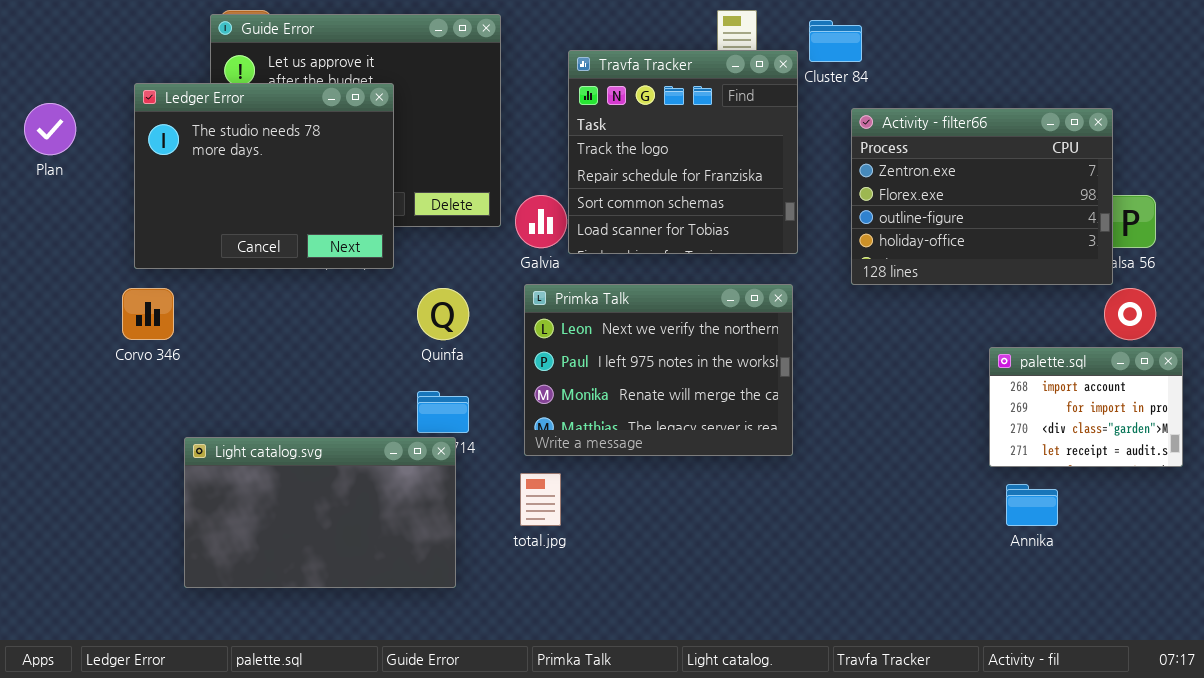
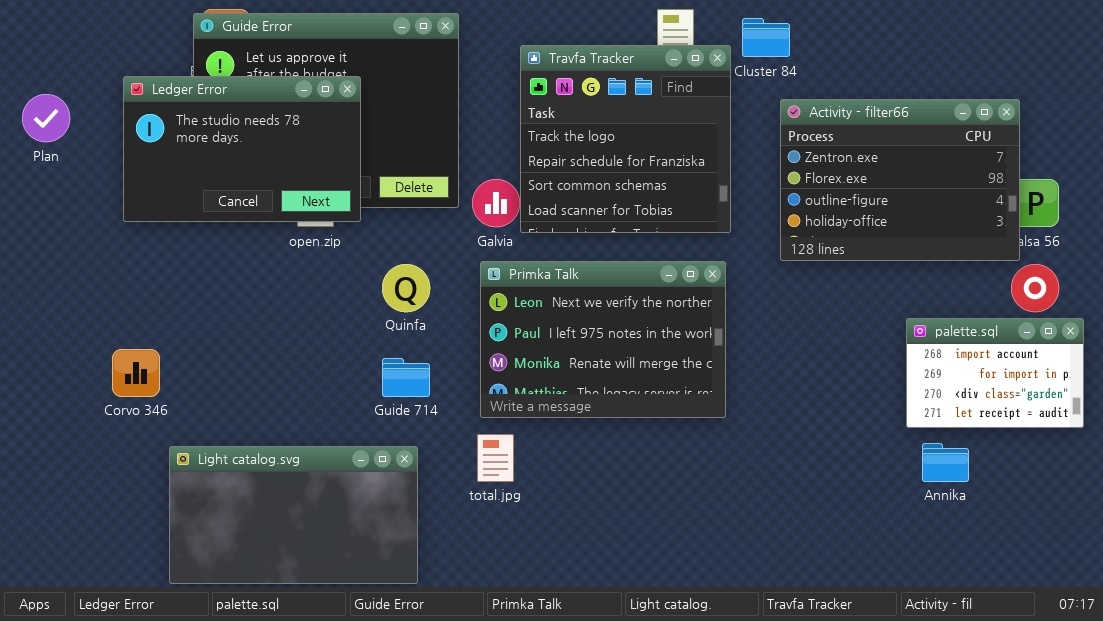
Ledger Error: [134,83,394,269] -> [123,76,361,222], resized
Corvo 346: [122,288,174,340] -> [112,349,160,397], moved
Light catalog.svg: [184,437,456,588] -> [169,446,418,584], moved

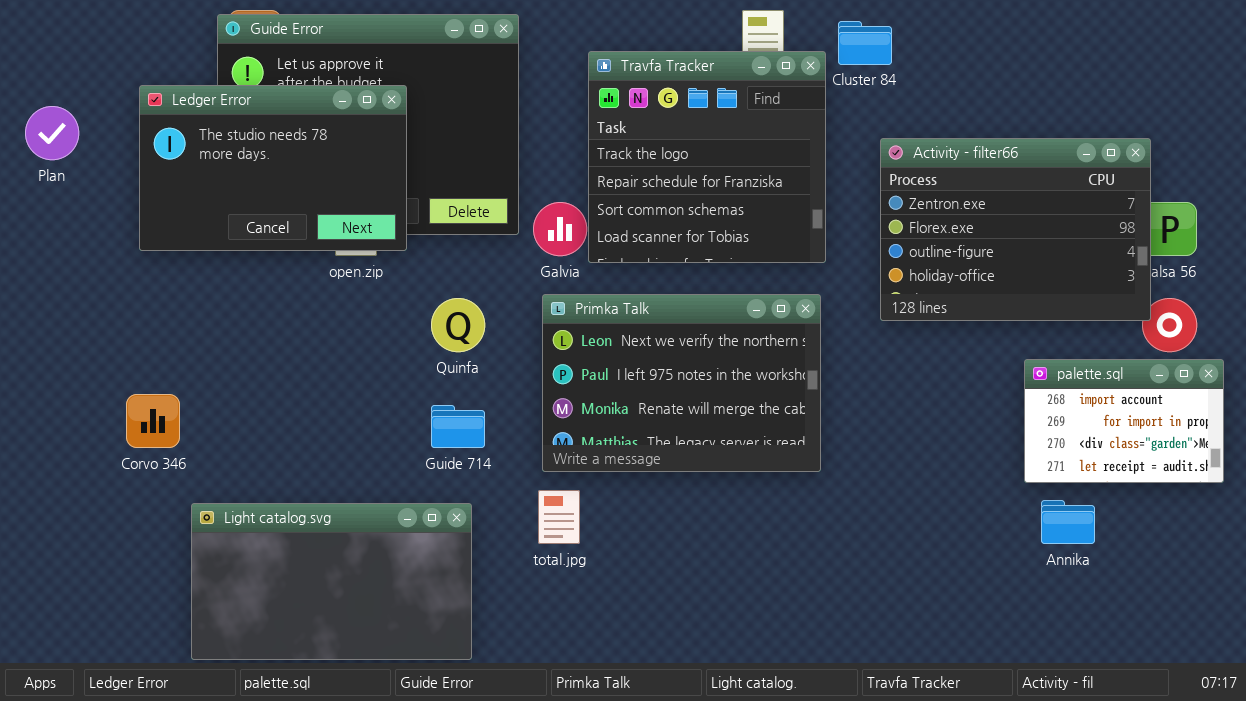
Activity - filter66: [780,99,1020,261] -> [880,138,1151,321], moved

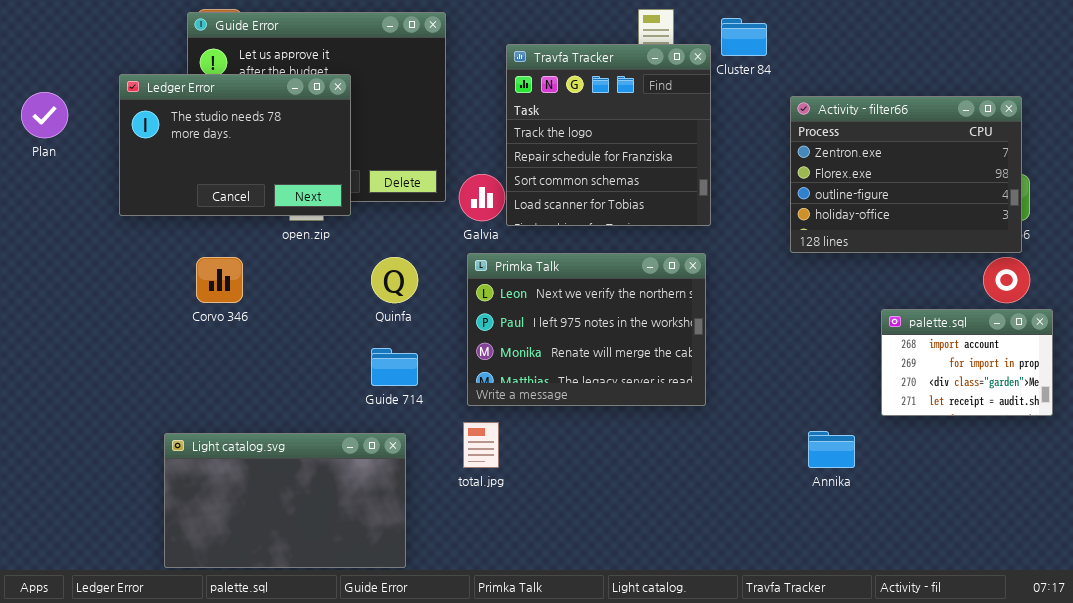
Activity - filter66: [880,138,1151,321] -> [790,96,1022,253], moved
Corvo 346: [126,394,180,448] -> [196,257,243,303], moved
Annika: [1041,500,1095,544] -> [808,431,855,468], moved

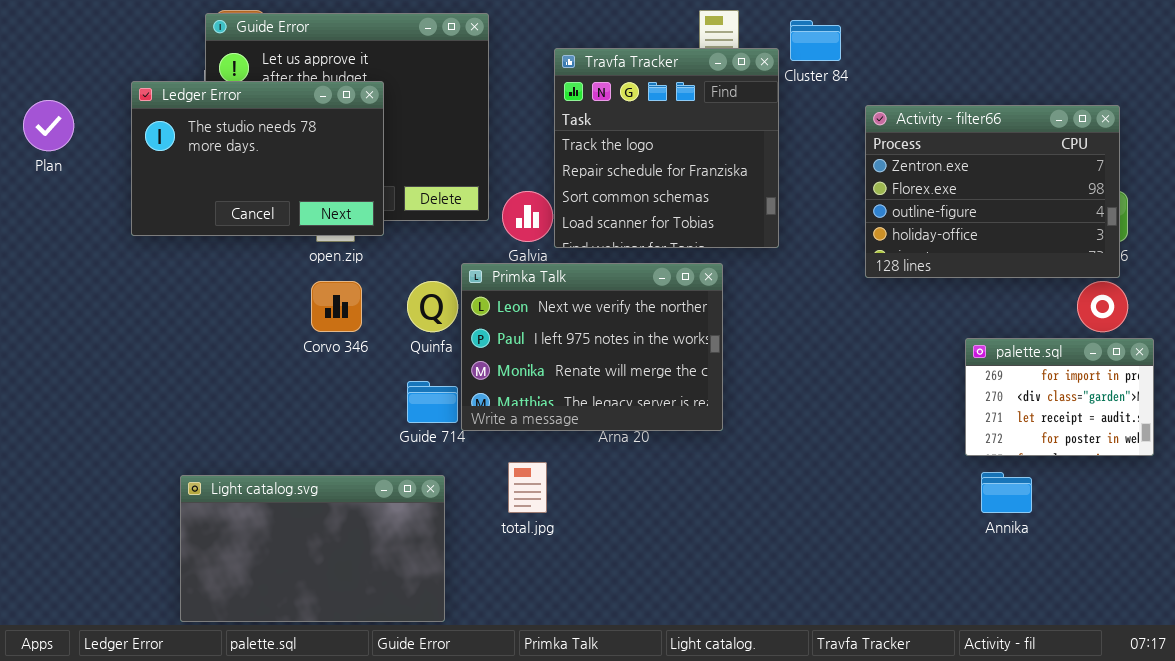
Primka Talk: [467,253,706,406] -> [461,263,723,431], moved
Corvo 346: [196,257,243,303] -> [311,281,362,332], moved
palette.sql: [881,309,1053,416] -> [965,338,1154,456], scrolled down 1 row
Annika: [808,431,855,468] -> [981,472,1032,513], moved

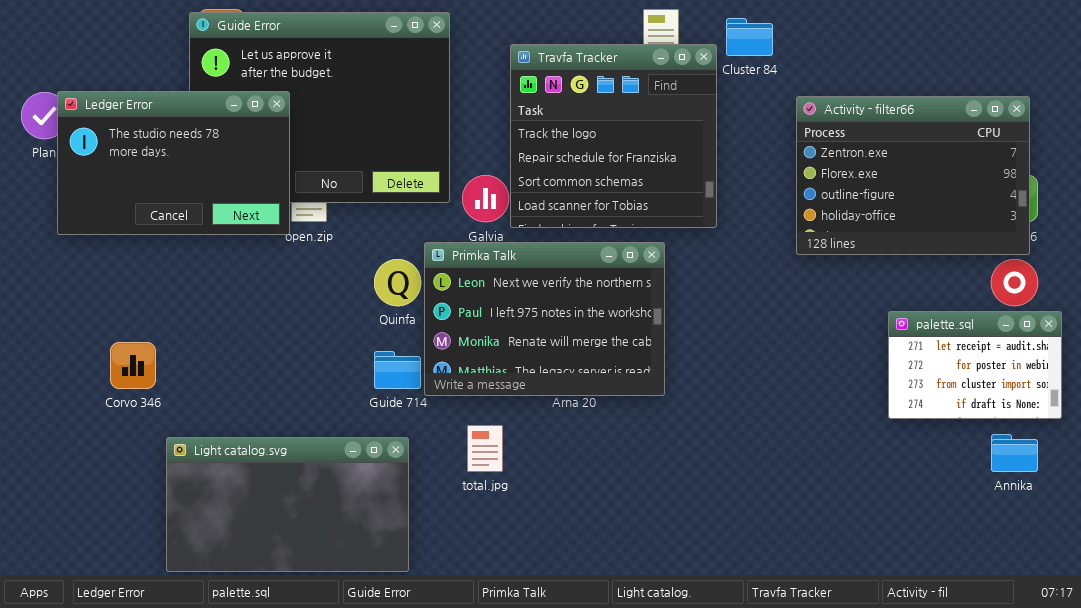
Ledger Error: [131,81,384,236] -> [57,91,290,235], moved
Corvo 346: [311,281,362,332] -> [110,342,156,389], moved
palette.sql: [965,338,1154,456] -> [888,311,1062,419], scrolled down 2 rows
Annika: [981,472,1032,513] -> [991,434,1038,472], moved

